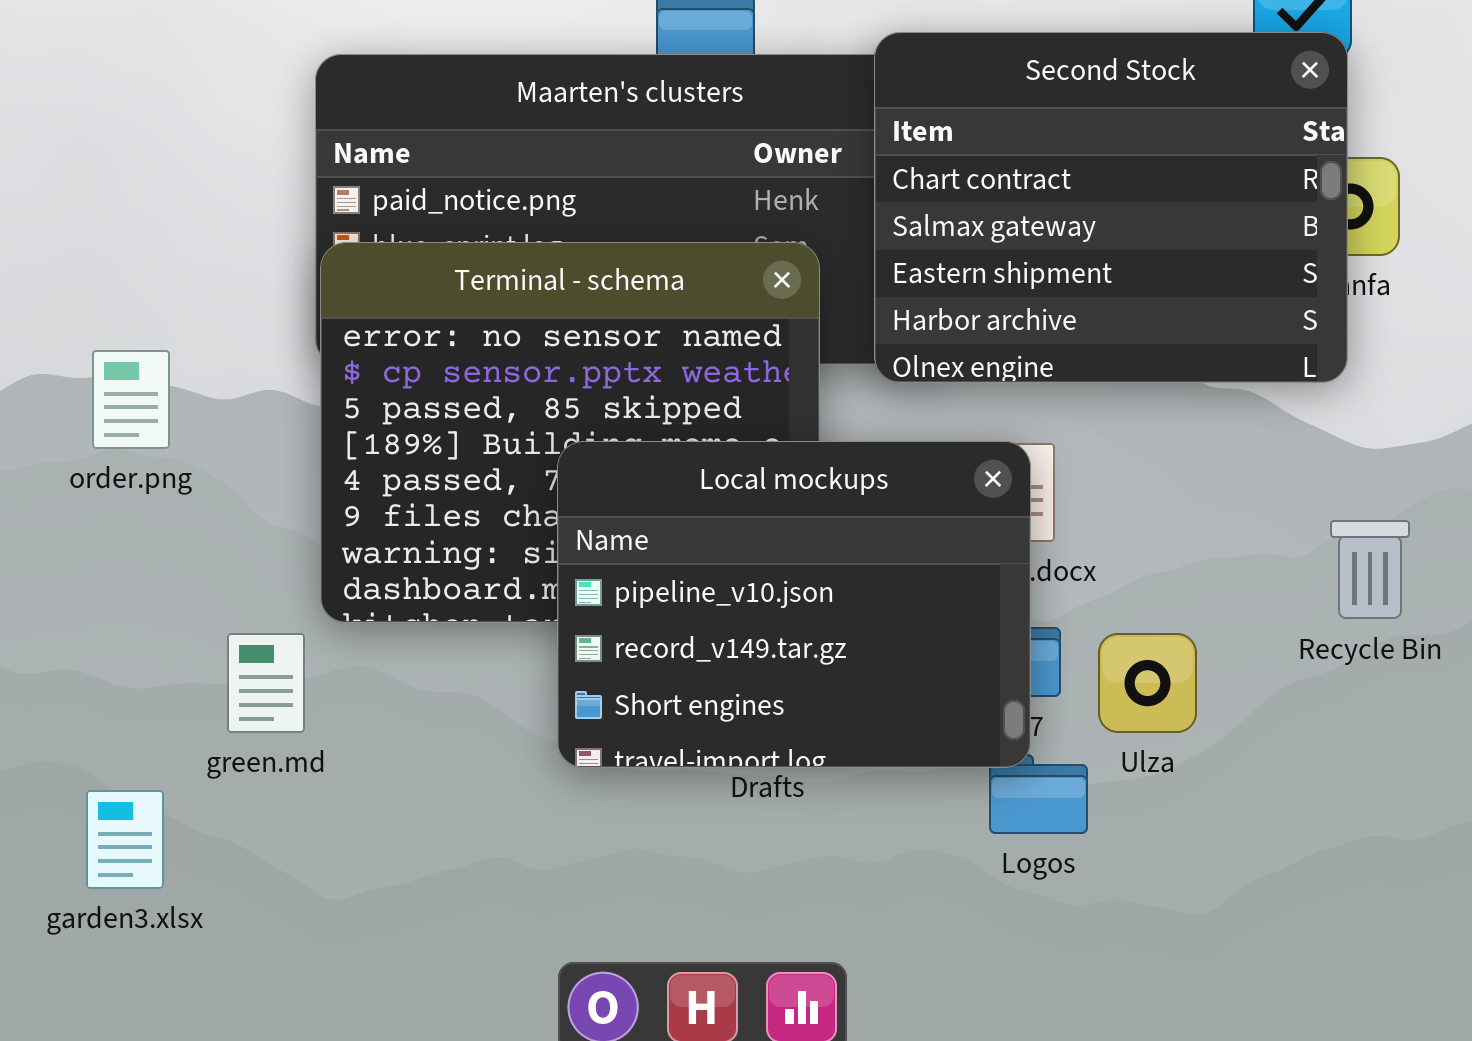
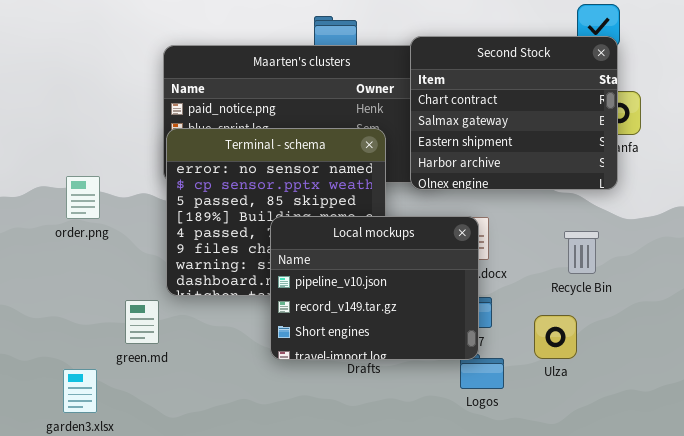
Recycle Bin: [1330,520,1410,619] -> [564,231,599,274], moved
Ulza: [1098,633,1197,733] -> [534,315,577,359], moved

